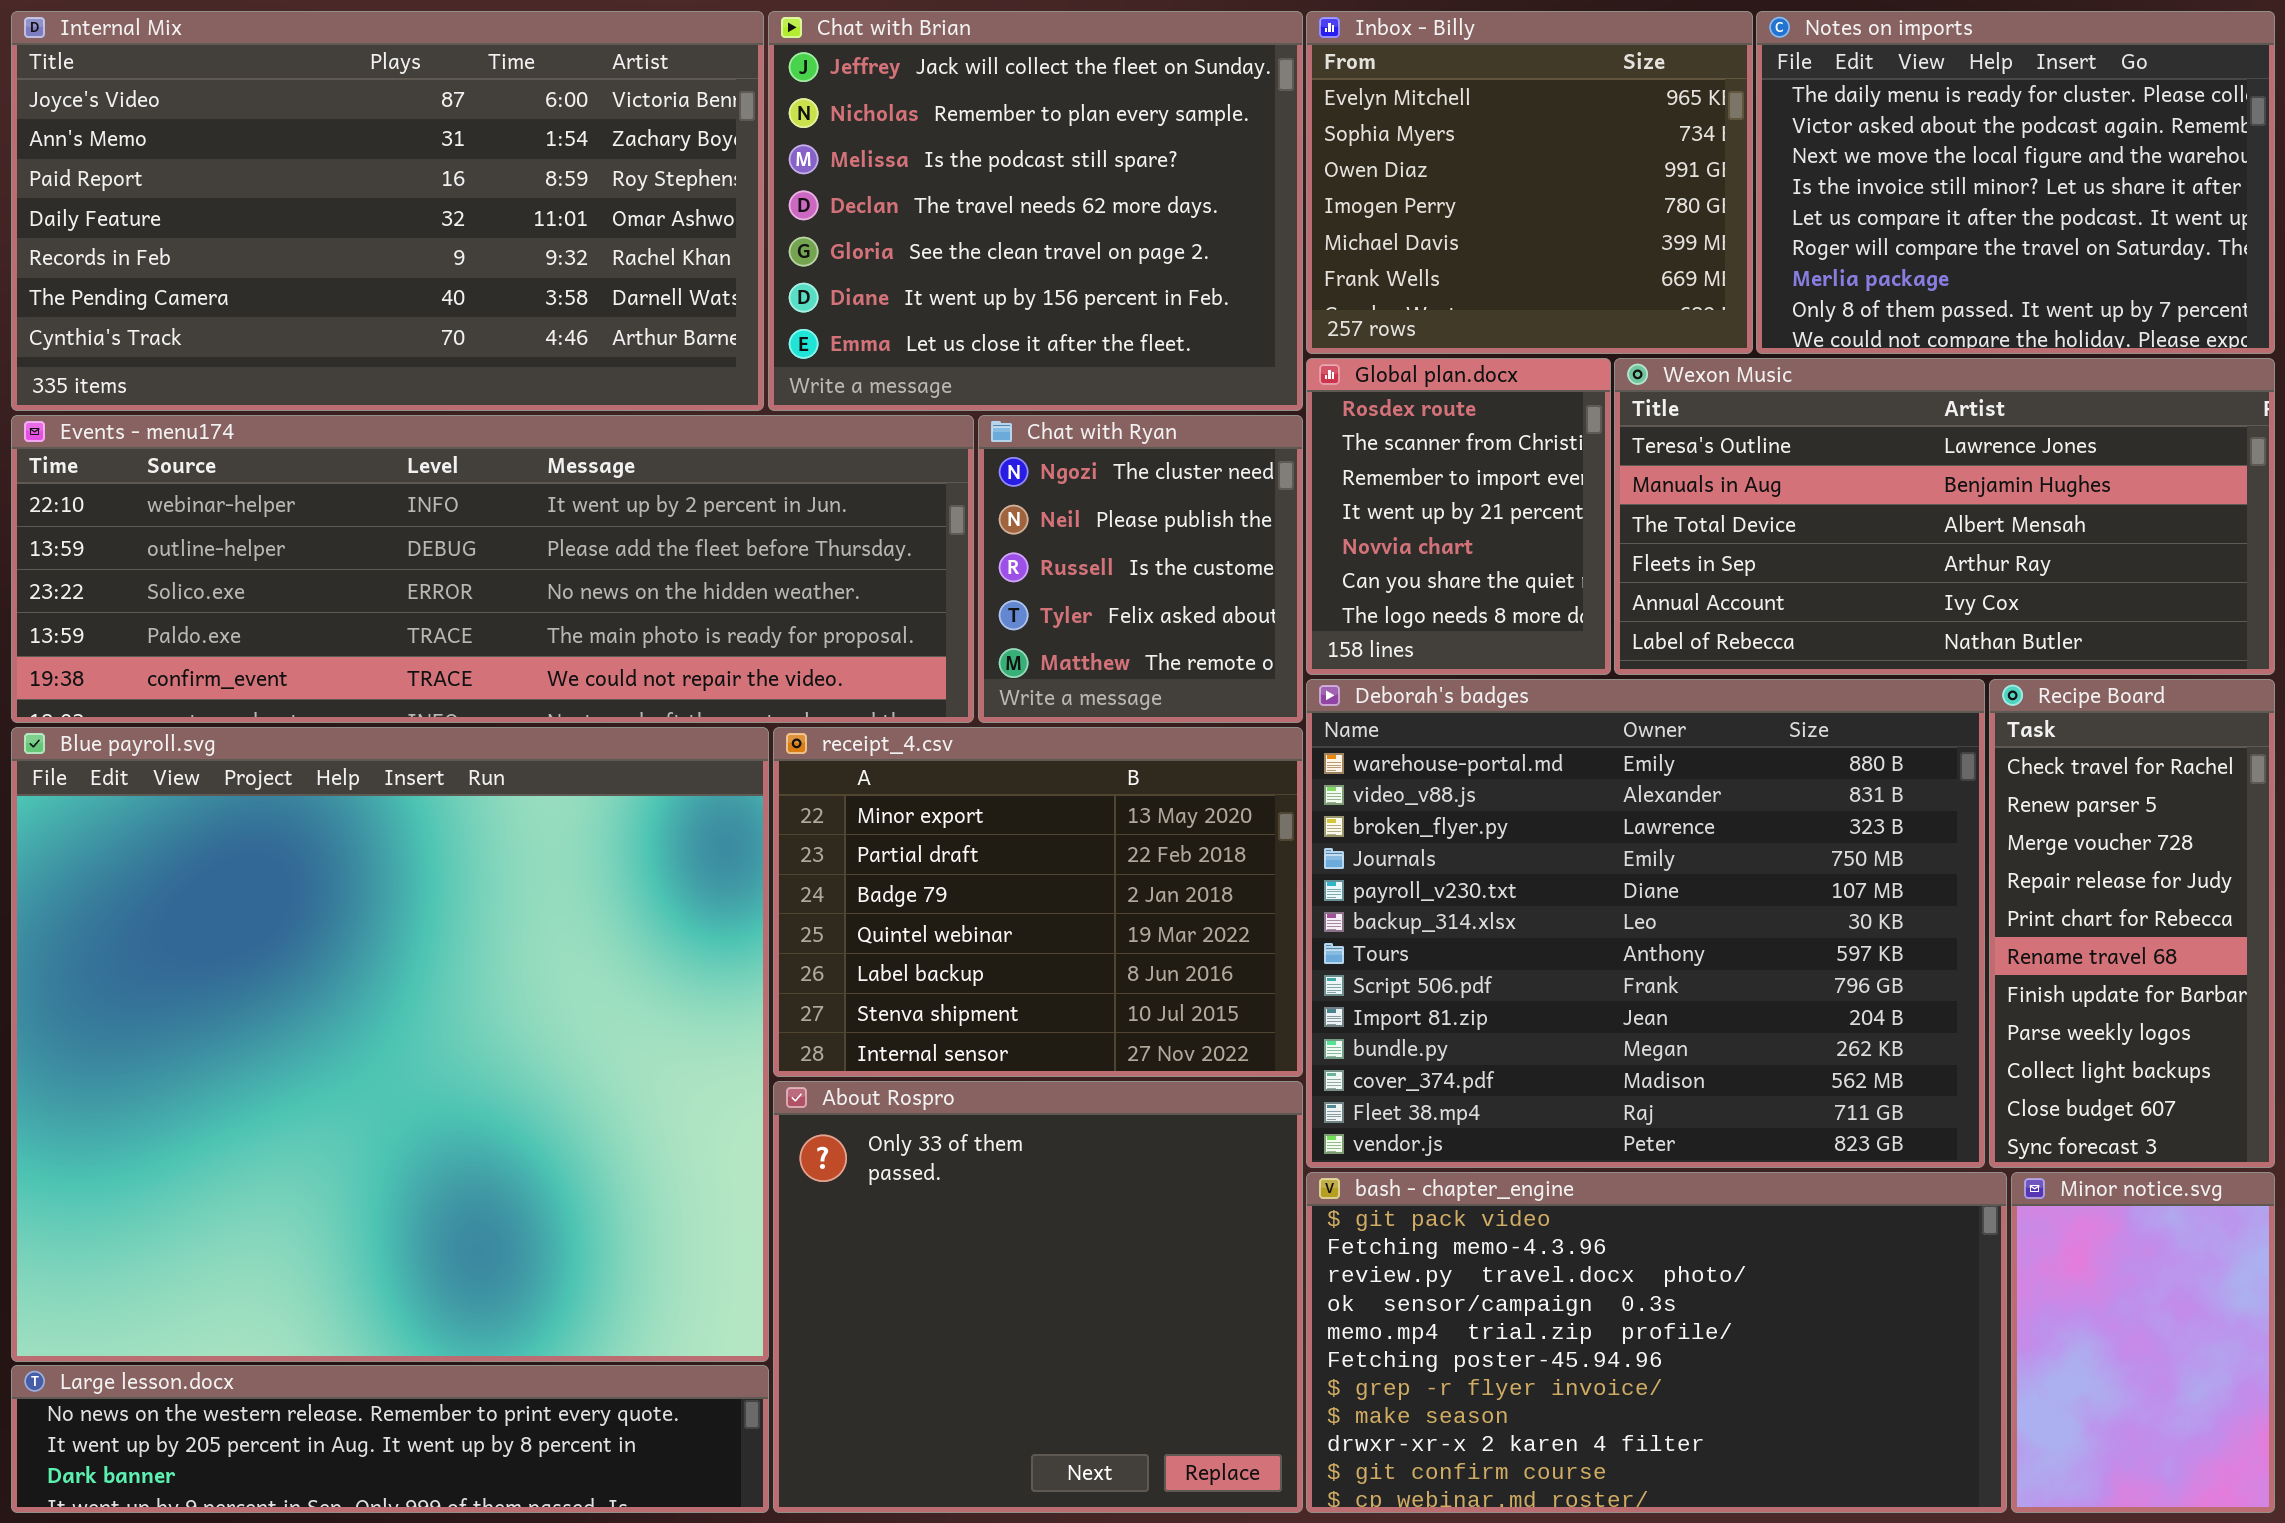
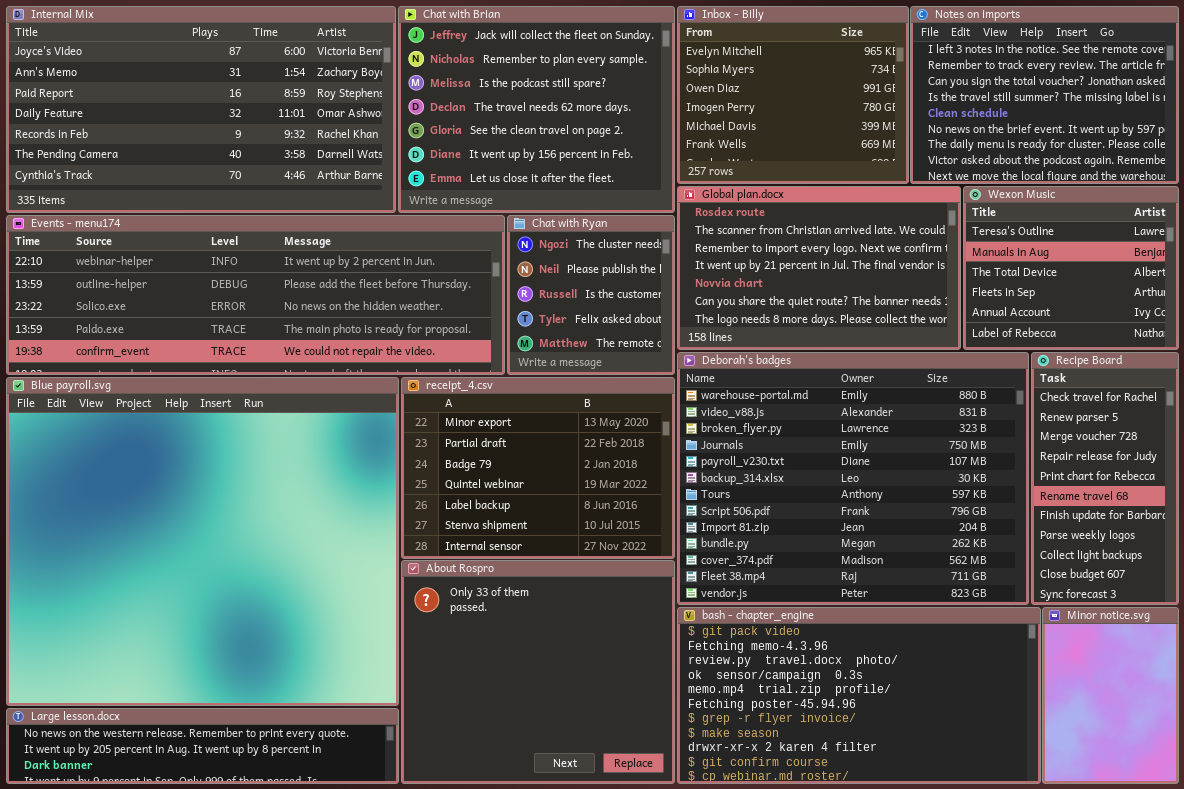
Notes on imports: [1756,11,2275,354] -> [910,6,1179,184], scrolled up 6 rows
Global plan.docx: [1306,358,1611,675] -> [677,186,961,350], resized
Wexon Music: [1614,358,2275,675] -> [963,186,1179,350], resized

